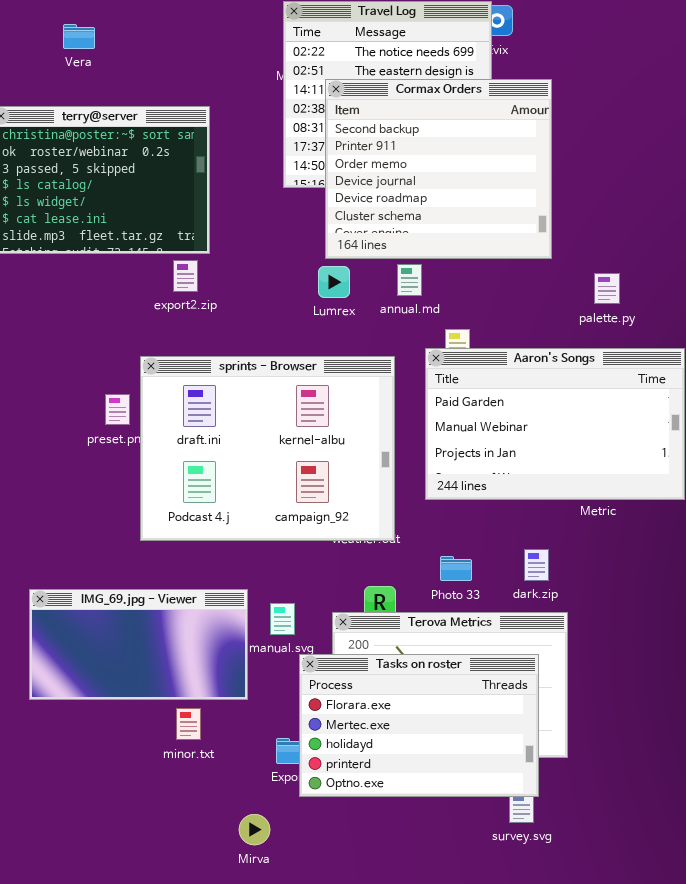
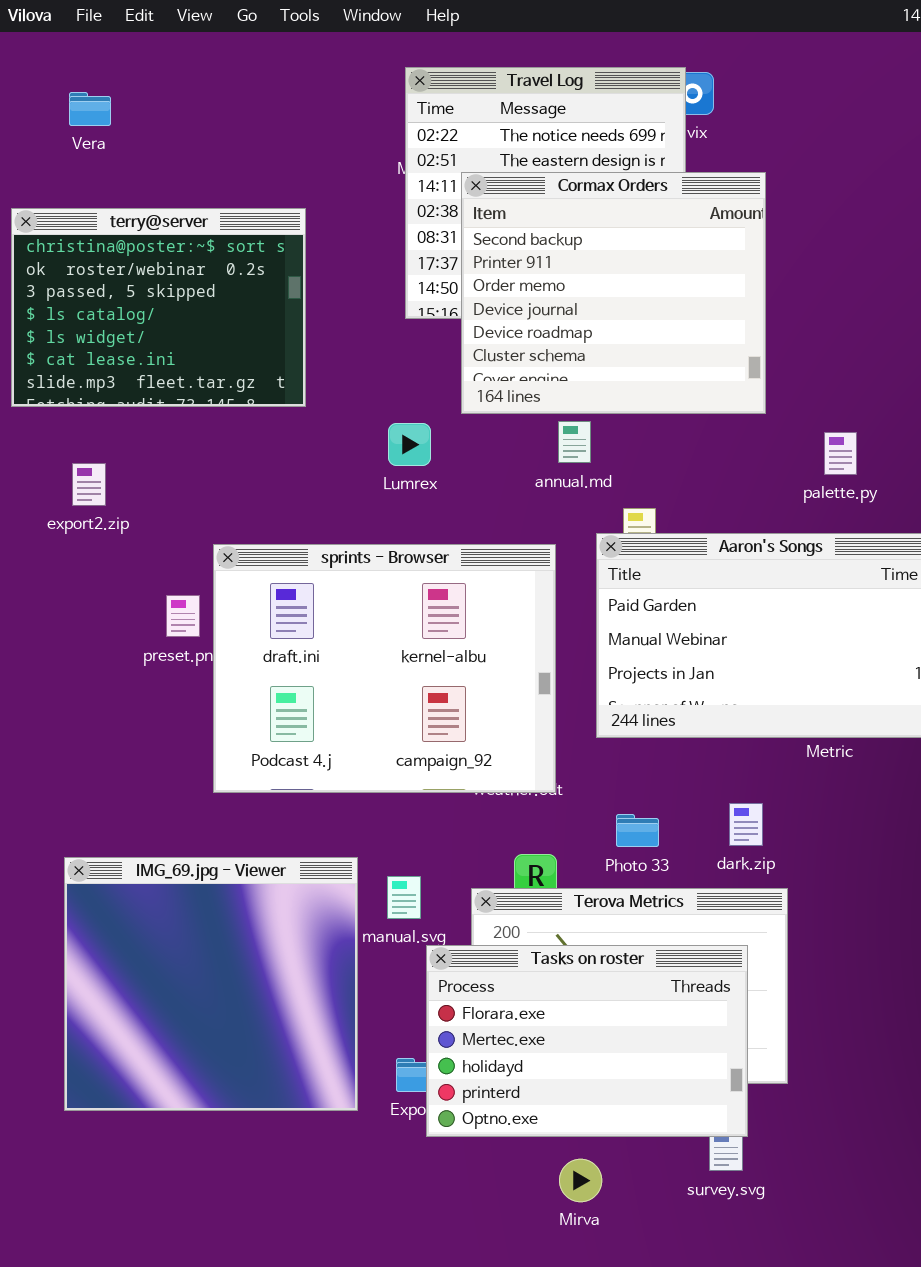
Vera: [63,24,95,49] -> [69,92,111,126], moved
export2.zip: [173,260,198,292] -> [72,463,106,506], moved
Lumrex: [318,266,350,298] -> [388,423,431,466], moved
IMG_69.jpg - Viewer: [29,589,248,700] -> [64,857,358,1111], resized
Mirva: [239,814,270,845] -> [559,1159,602,1202], moved

